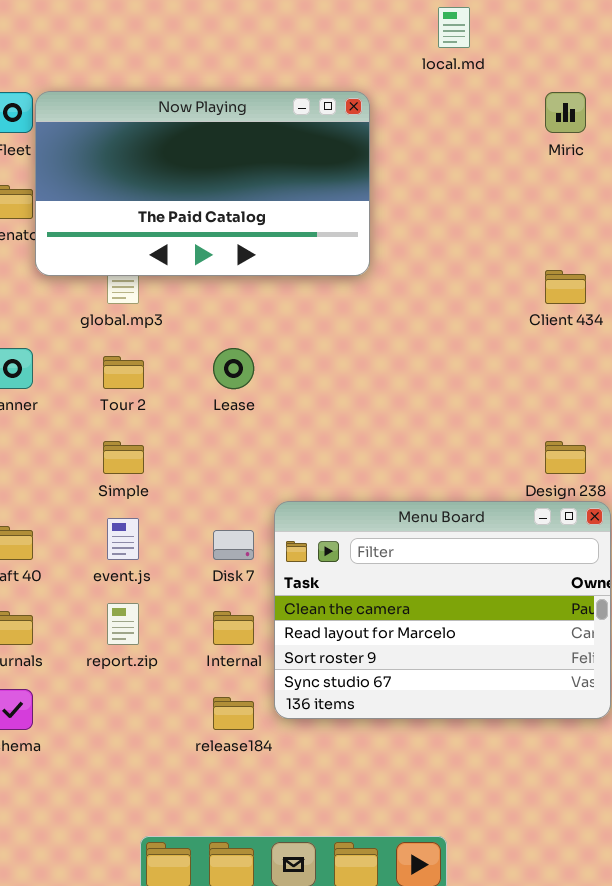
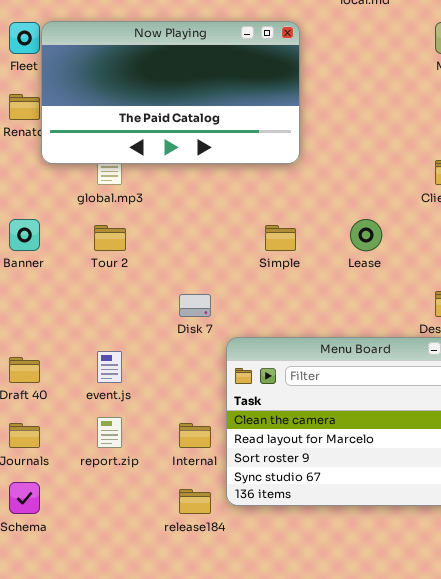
Lease: [213,348,254,389] -> [350,219,382,251], moved
Simple: [103,441,144,474] -> [265,225,296,251], moved
Disk 7: [213,530,254,560] -> [179,294,211,317], moved

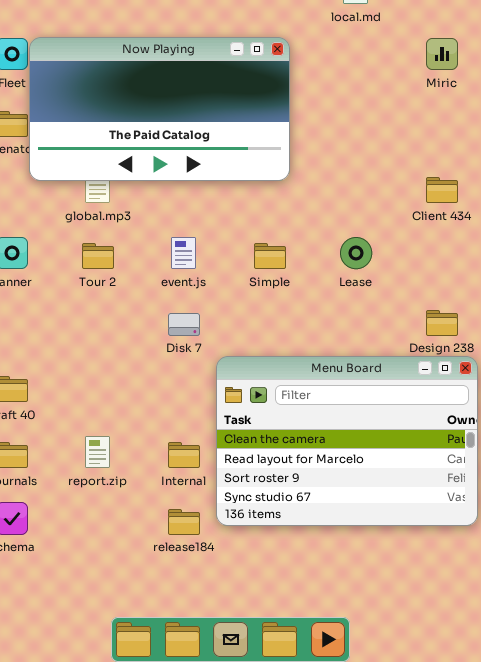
event.js: [97,351,122,383] -> [171,237,196,269], moved

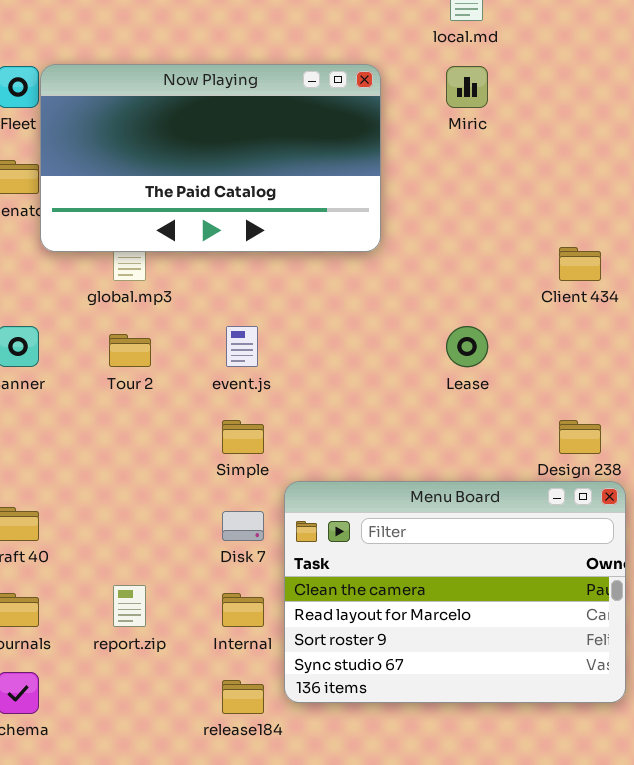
Miric: [426,38,458,70] -> [446,66,488,108], moved
Simple: [254,243,286,269] -> [222,420,264,454], moved
Disk 7: [168,313,200,336] -> [222,511,264,541], moved

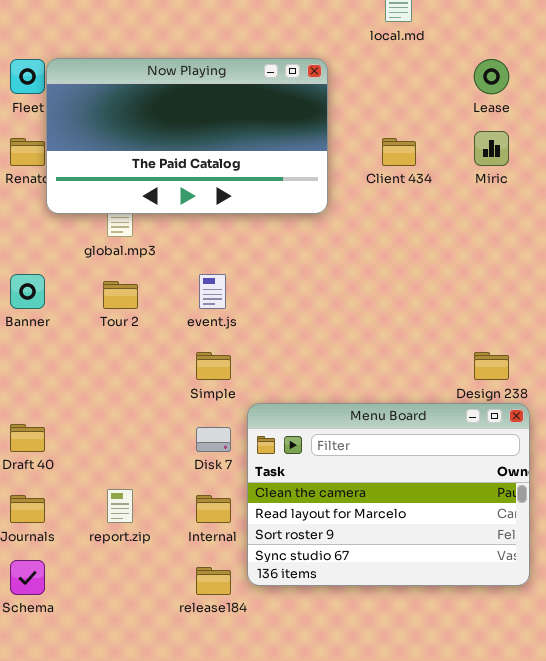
Miric: [446,66,488,108] -> [474,131,509,166], moved
Client 434: [559,247,601,281] -> [382,138,416,166], moved
Lease: [446,326,488,367] -> [474,59,509,94], moved

